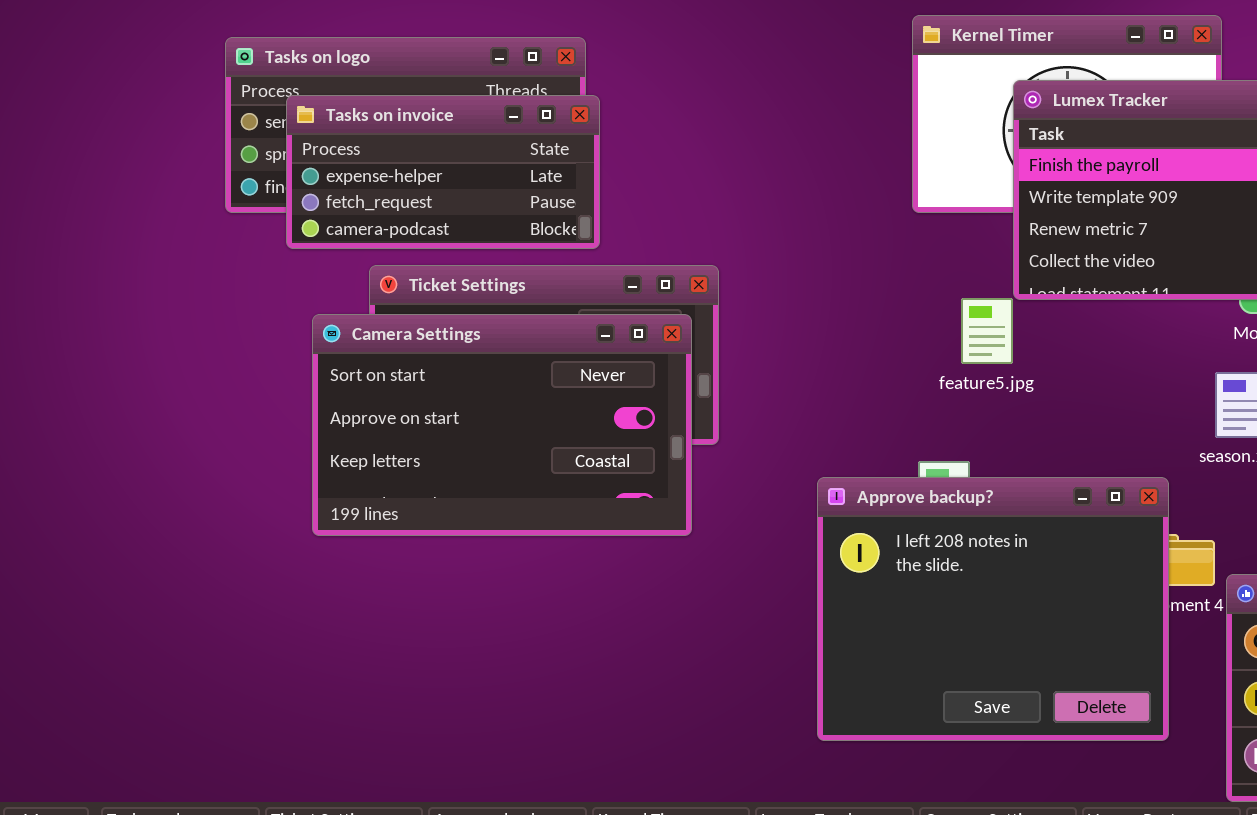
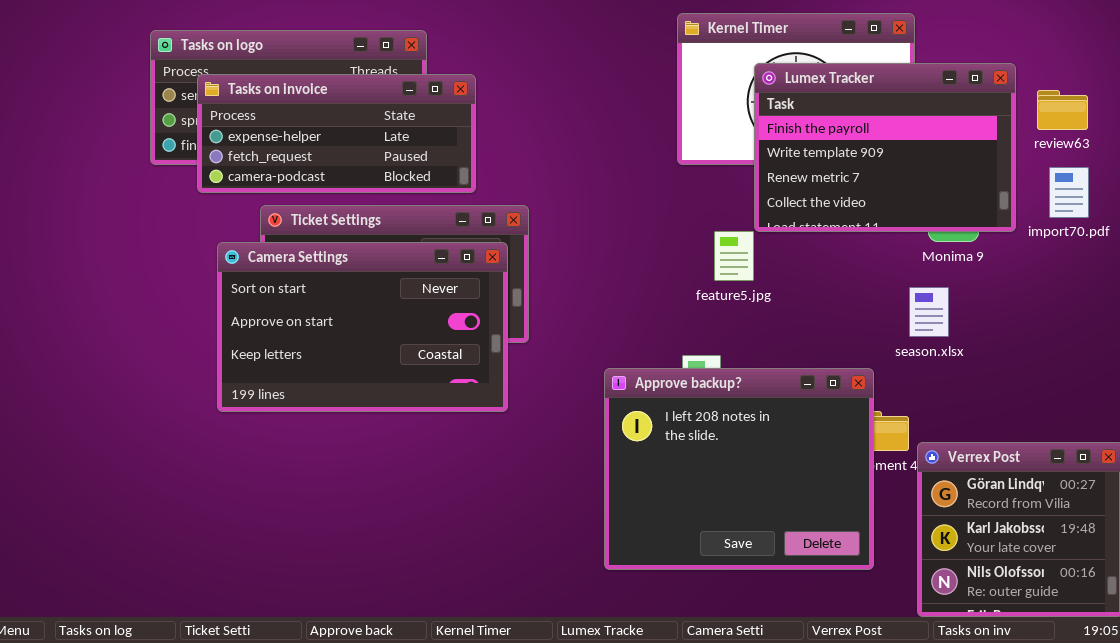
Tasks on invoice: [286,95,600,249] -> [197,74,476,193], resized

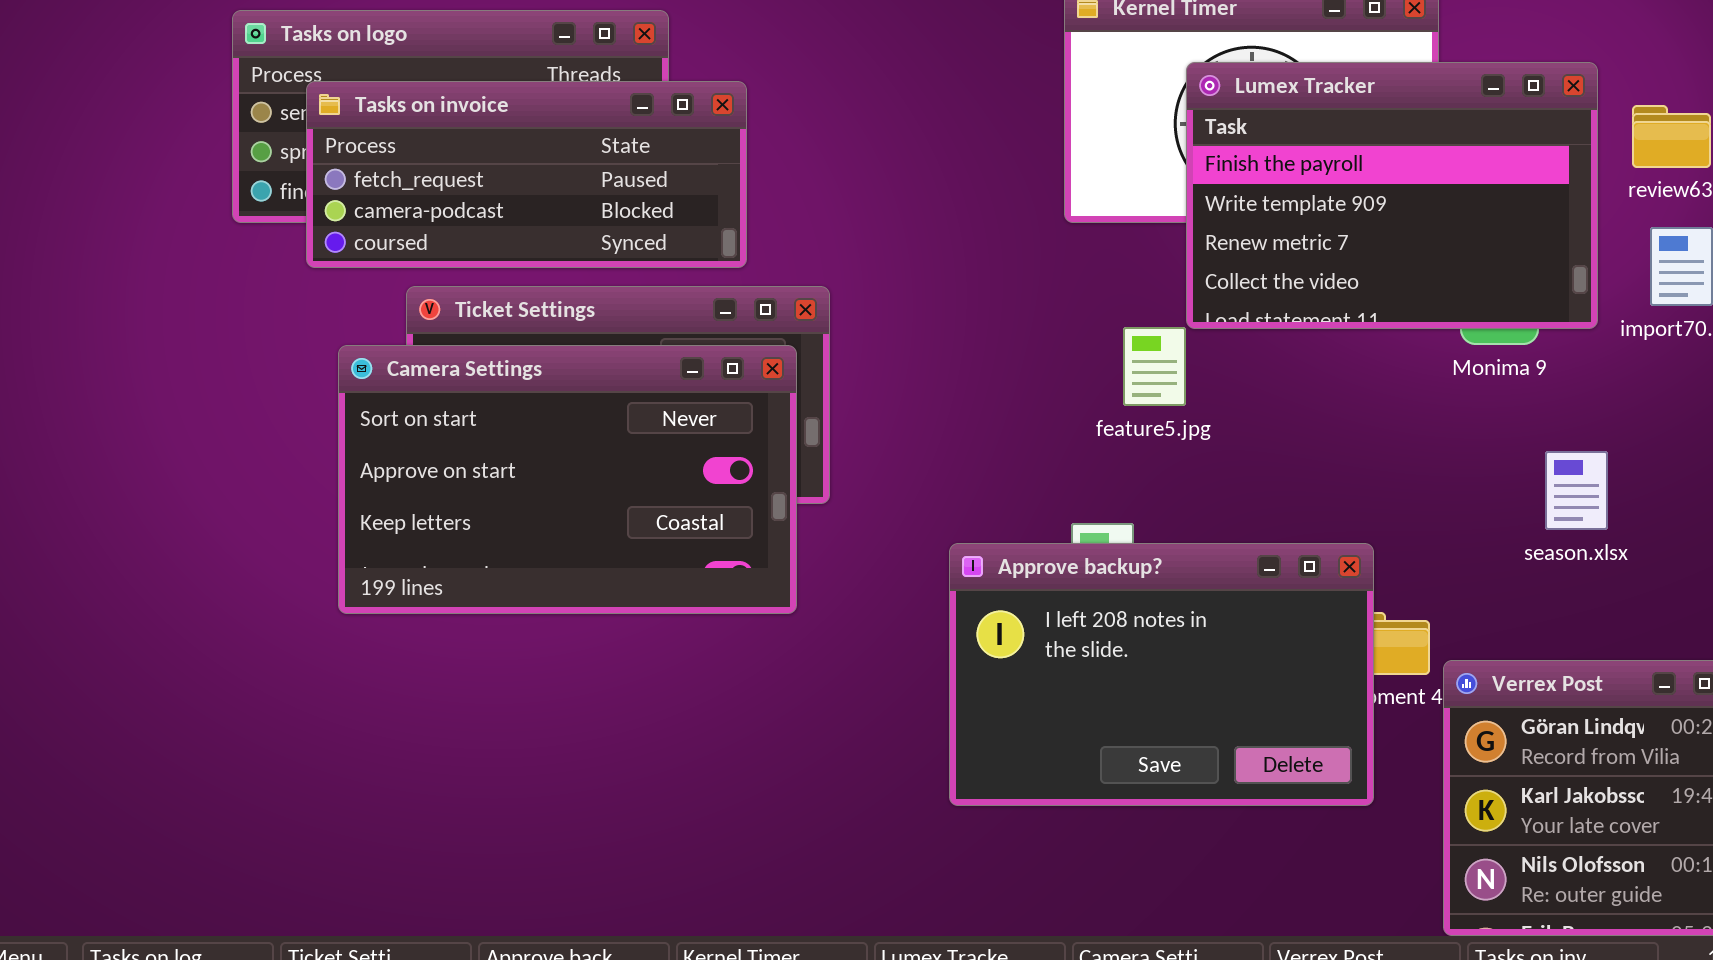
Tasks on invoice: [197,74,476,193] -> [306,81,747,268], scrolled down 1 row
season.xlsx: [909,287,949,337] -> [1545,451,1608,530], moved
Approve backup?: [604,368,874,570] -> [949,543,1374,806], resized

